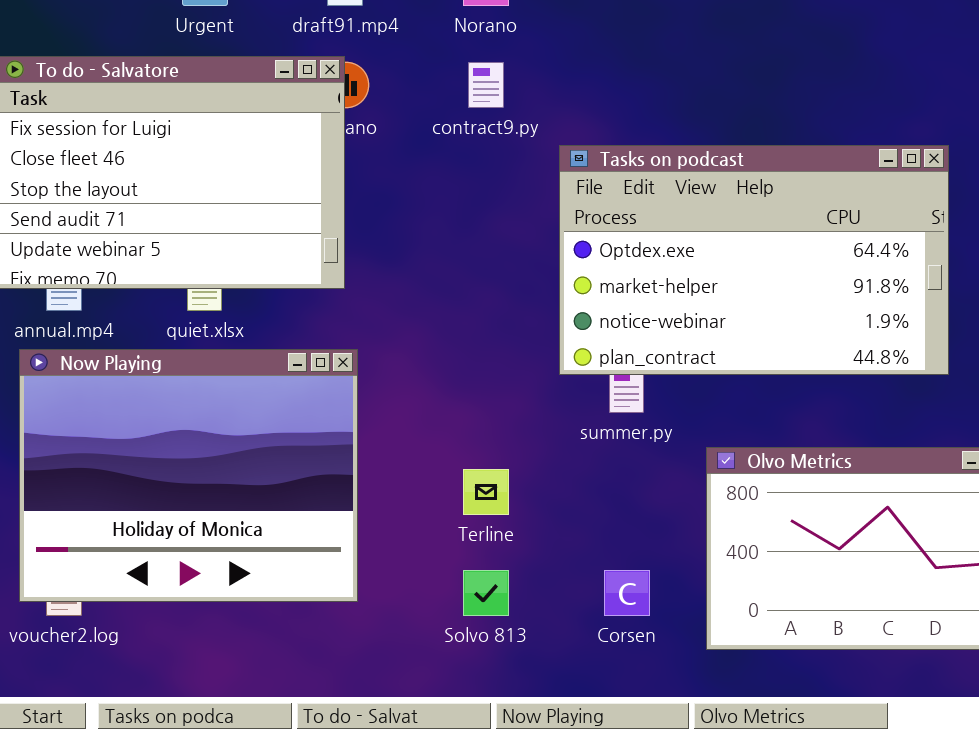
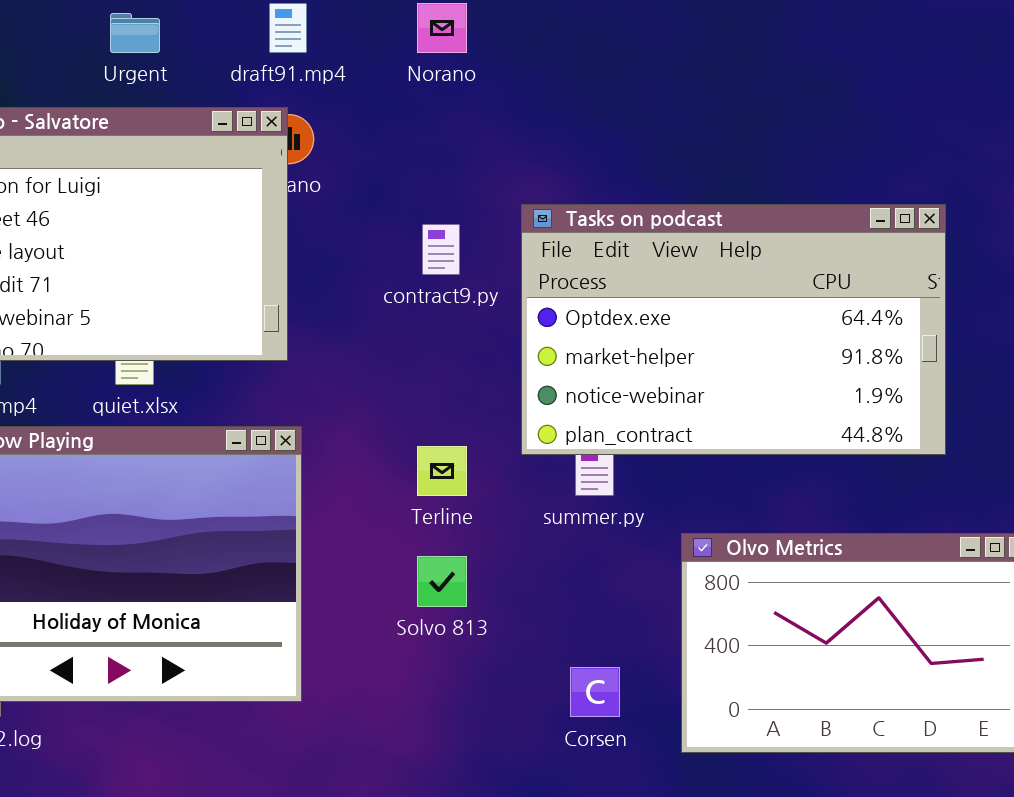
contract9.py: [468,62,504,108] -> [422,224,460,275], moved
Terline: [463,469,509,515] -> [417,446,467,496], moved
Solvo 813: [463,570,509,616] -> [417,556,467,607], moved

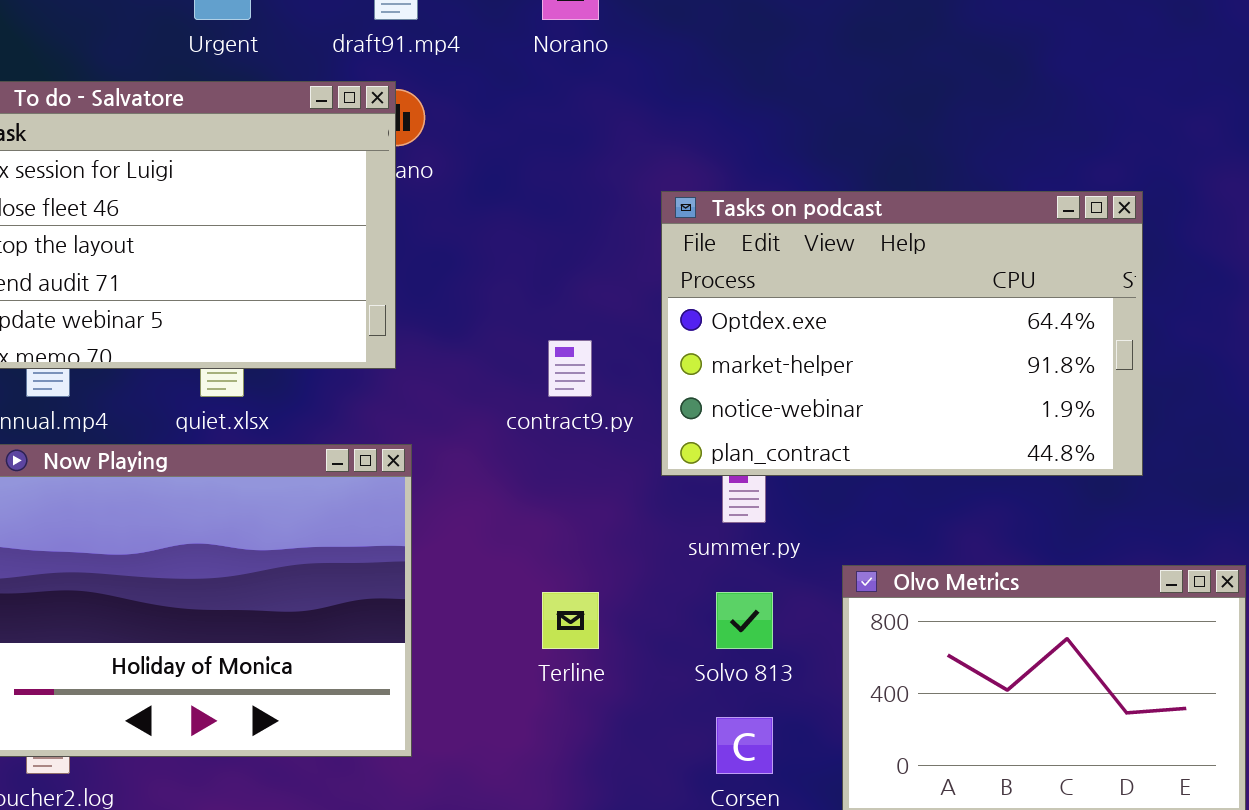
contract9.py: [422,224,460,275] -> [548,340,592,397], moved
Terline: [417,446,467,496] -> [542,592,599,649], moved
Solvo 813: [417,556,467,607] -> [716,592,773,649], moved

